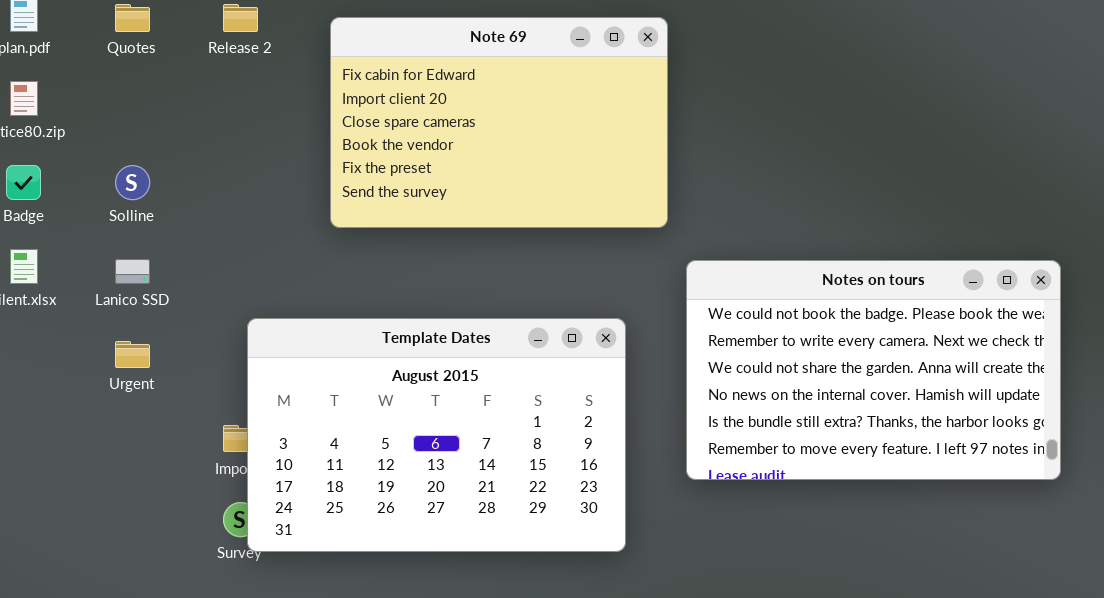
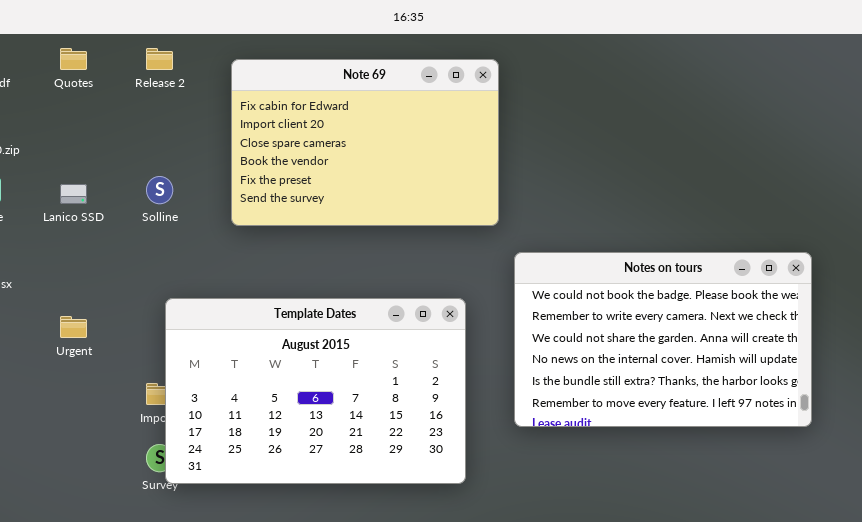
Solline: [115,165,150,200] -> [146,176,173,204], moved
Lanico SSD: [115,259,150,284] -> [60,184,87,204], moved

